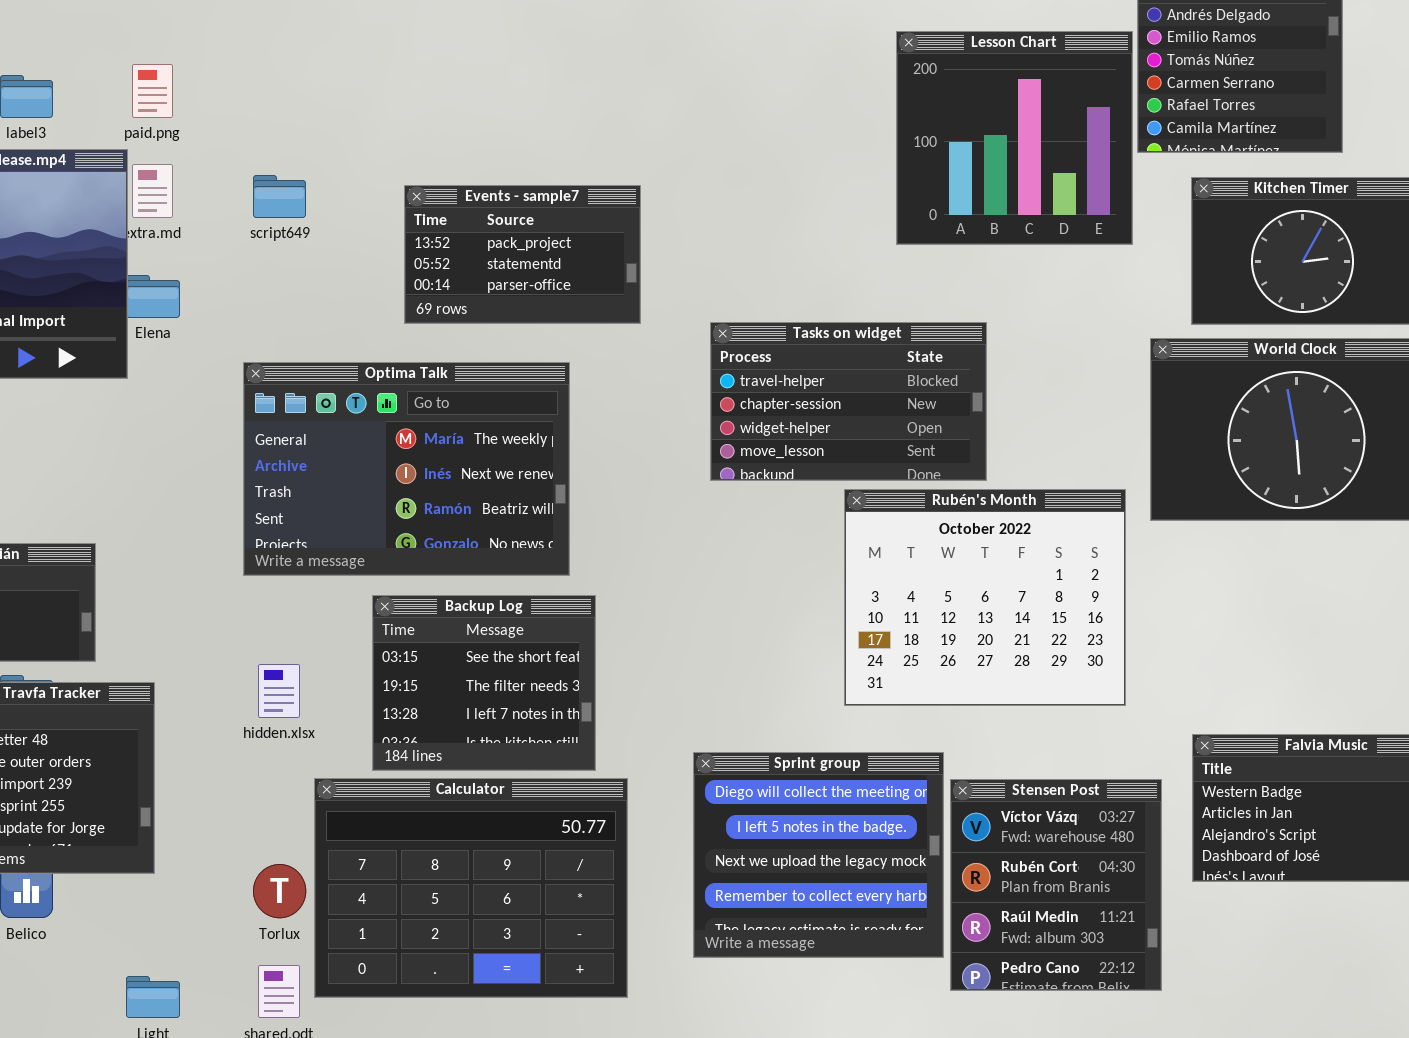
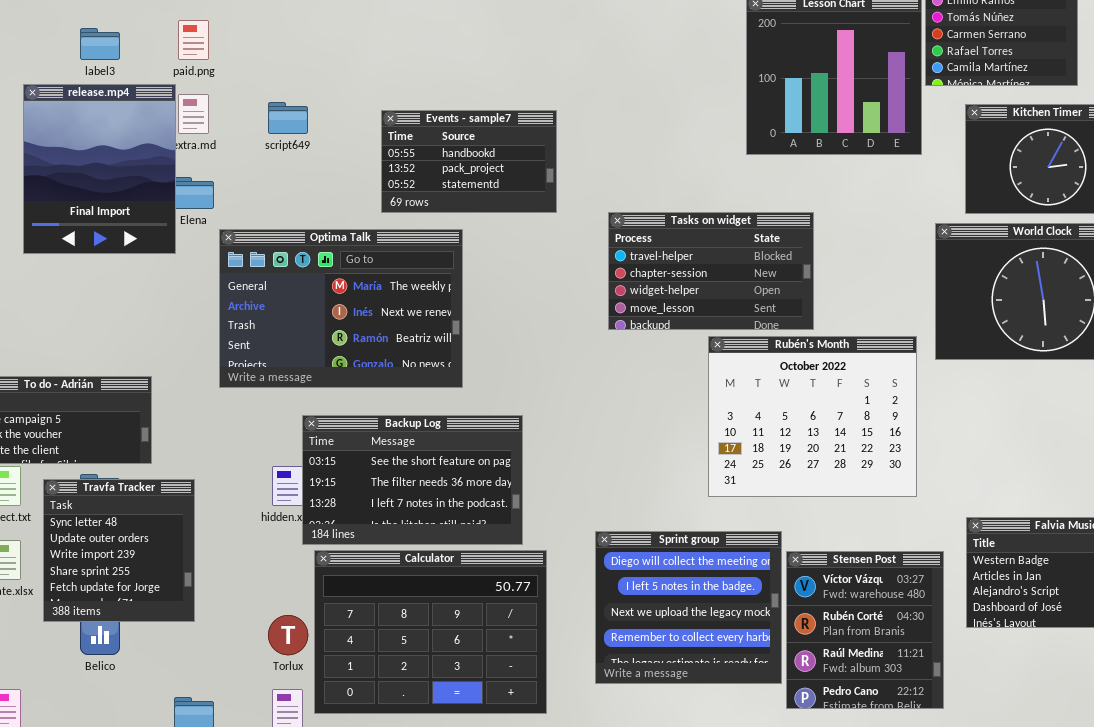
Events - sample7: [404,185,641,324] -> [381,110,557,213], scrolled up 1 row
Optima Talk: [243,362,570,576] -> [219,229,463,388], moved
Backup Log: [372,595,596,771] -> [302,415,523,545], resized

